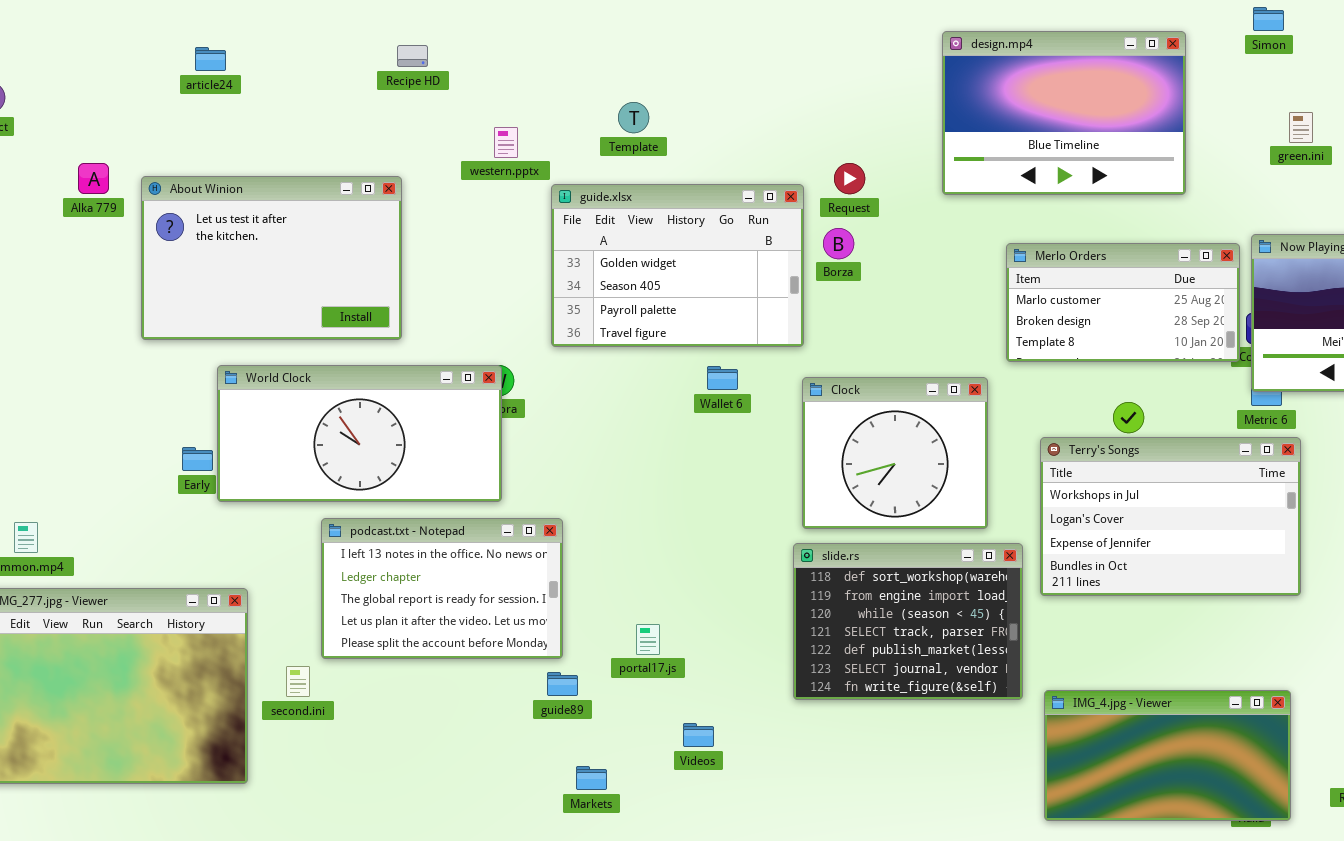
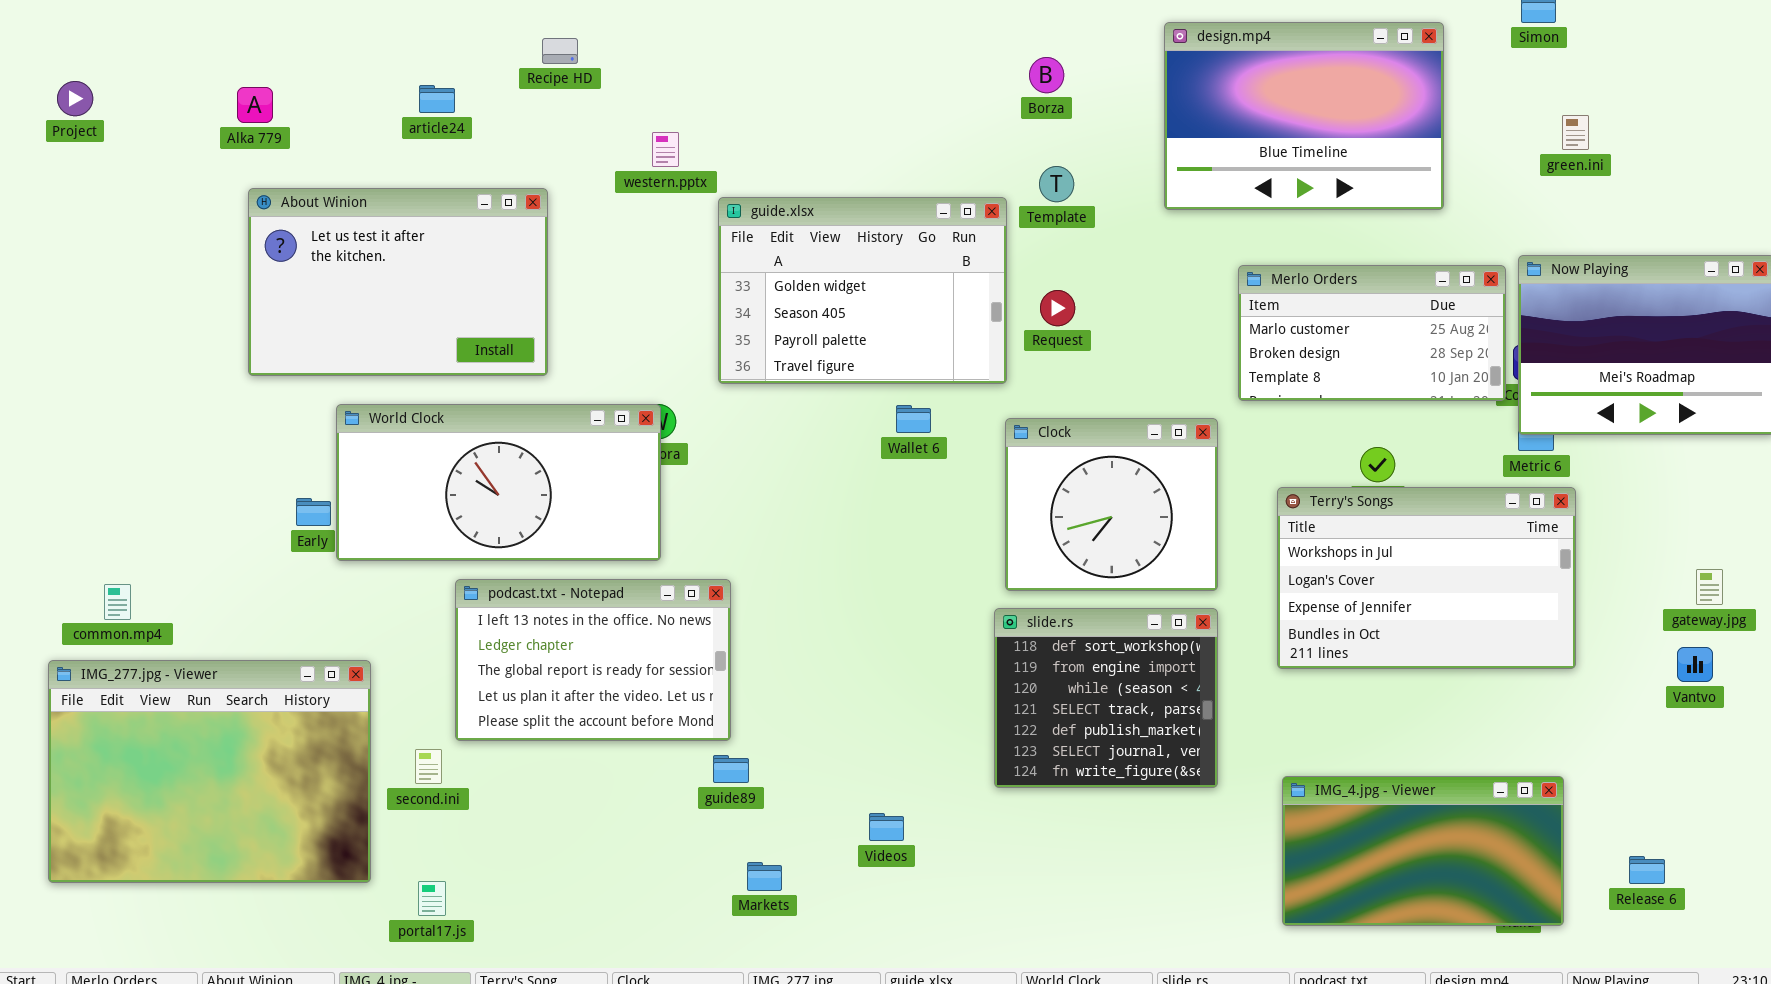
article24: [195,47,226,71] -> [419,85,455,113], moved
Template: [618,102,649,133] -> [1039,166,1074,202], moved
Alka 779: [78,163,109,194] -> [237,87,273,123], moved
Request: [834,163,865,194] -> [1040,290,1075,326], moved
Borza: [823,228,854,259] -> [1029,57,1064,93], moved
slide.rs: [793,543,1023,700] -> [994,608,1218,788], resized
portal17.js: [636,624,660,655] -> [418,881,446,916], moved

